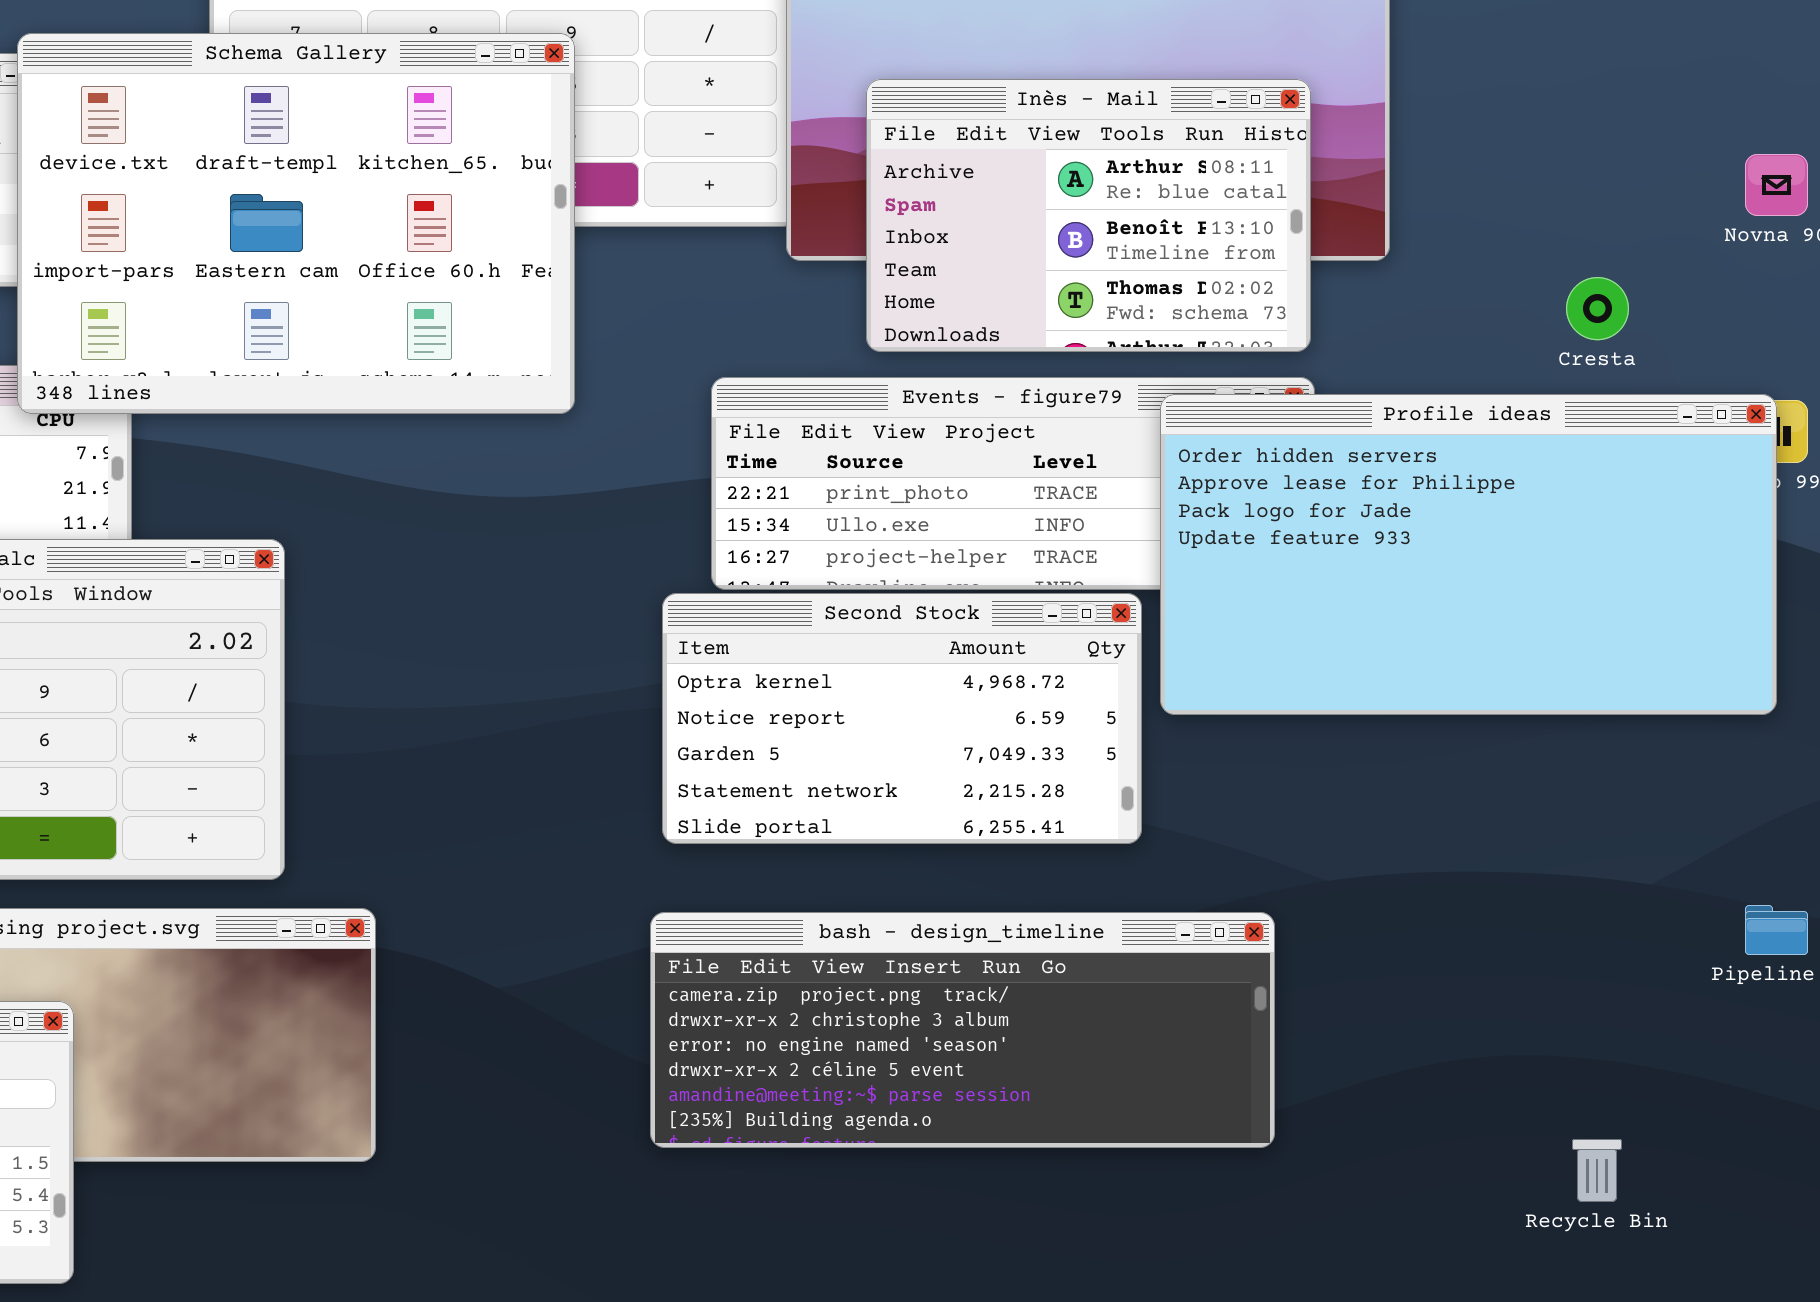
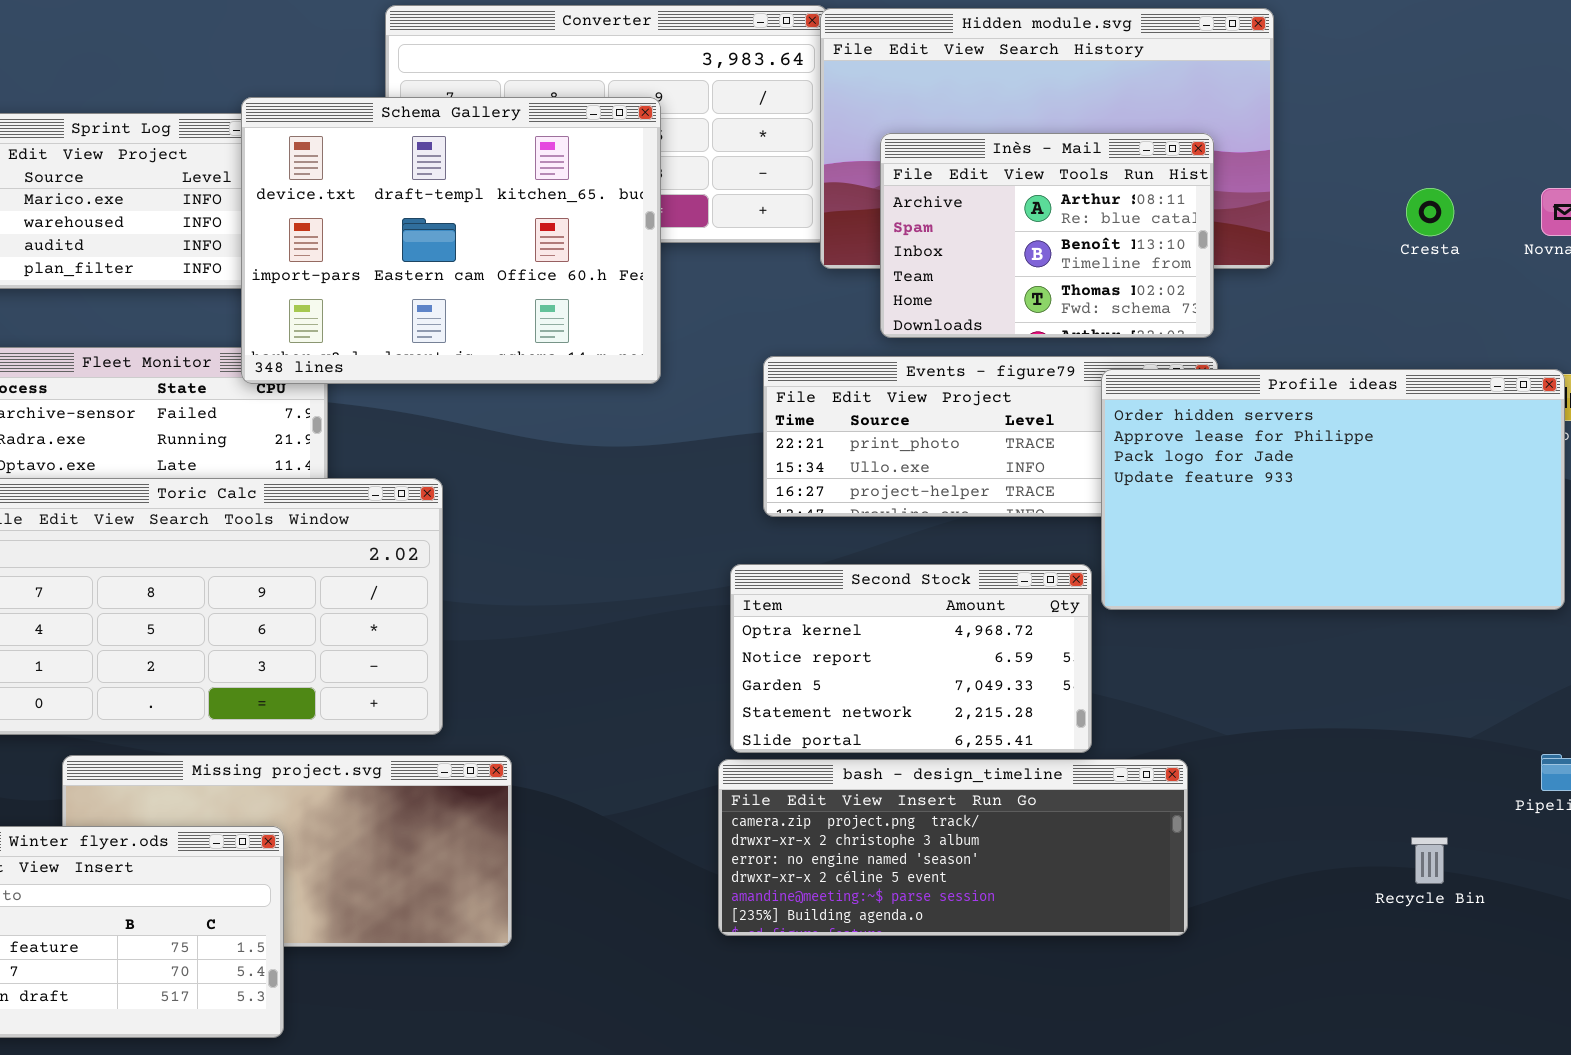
Cresta: [1566,277,1629,340] -> [1406,188,1454,236], moved
Second Stock: [662,593,1142,844] -> [730,564,1092,753], moved
Recycle Bin: [1572,1139,1622,1202] -> [1411,837,1448,884], moved

